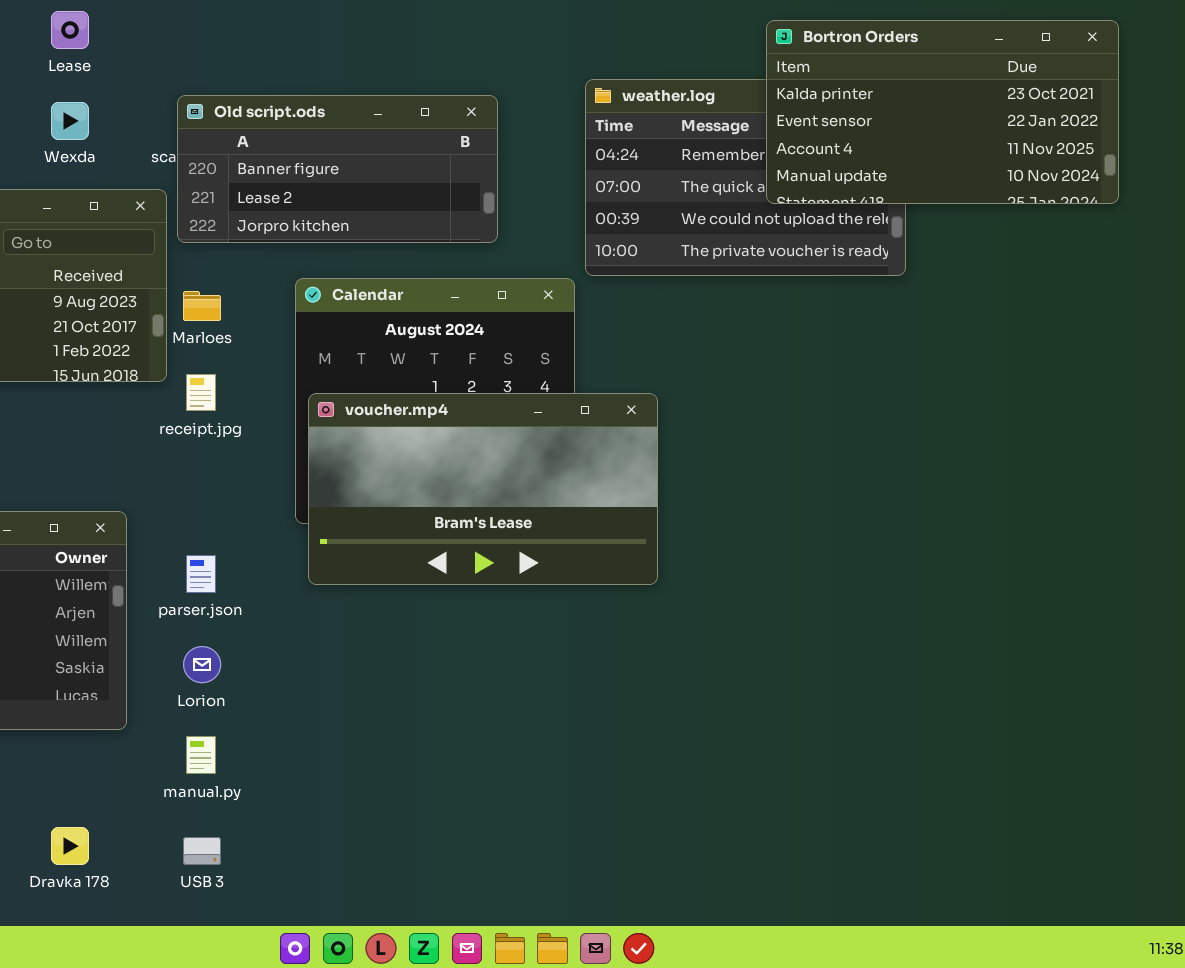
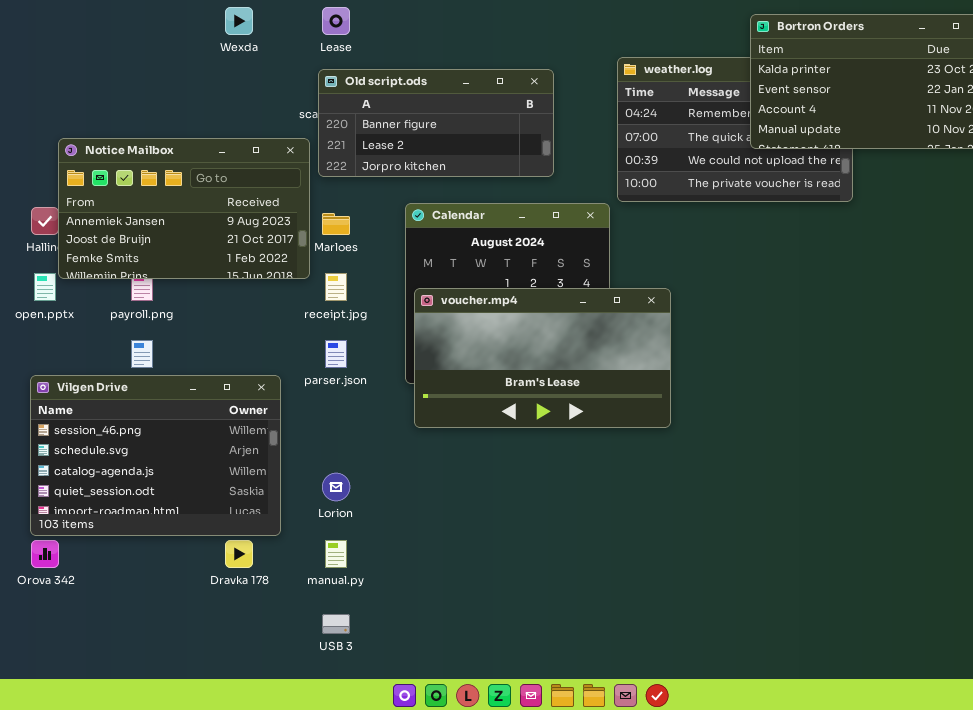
Lease: [51,11,89,49] -> [322,7,350,35], moved
Wexda: [51,102,89,140] -> [225,7,253,35], moved
parser.json: [186,555,216,593] -> [325,340,347,368], moved
Dravka 178: [51,827,89,865] -> [225,540,253,568], moved

